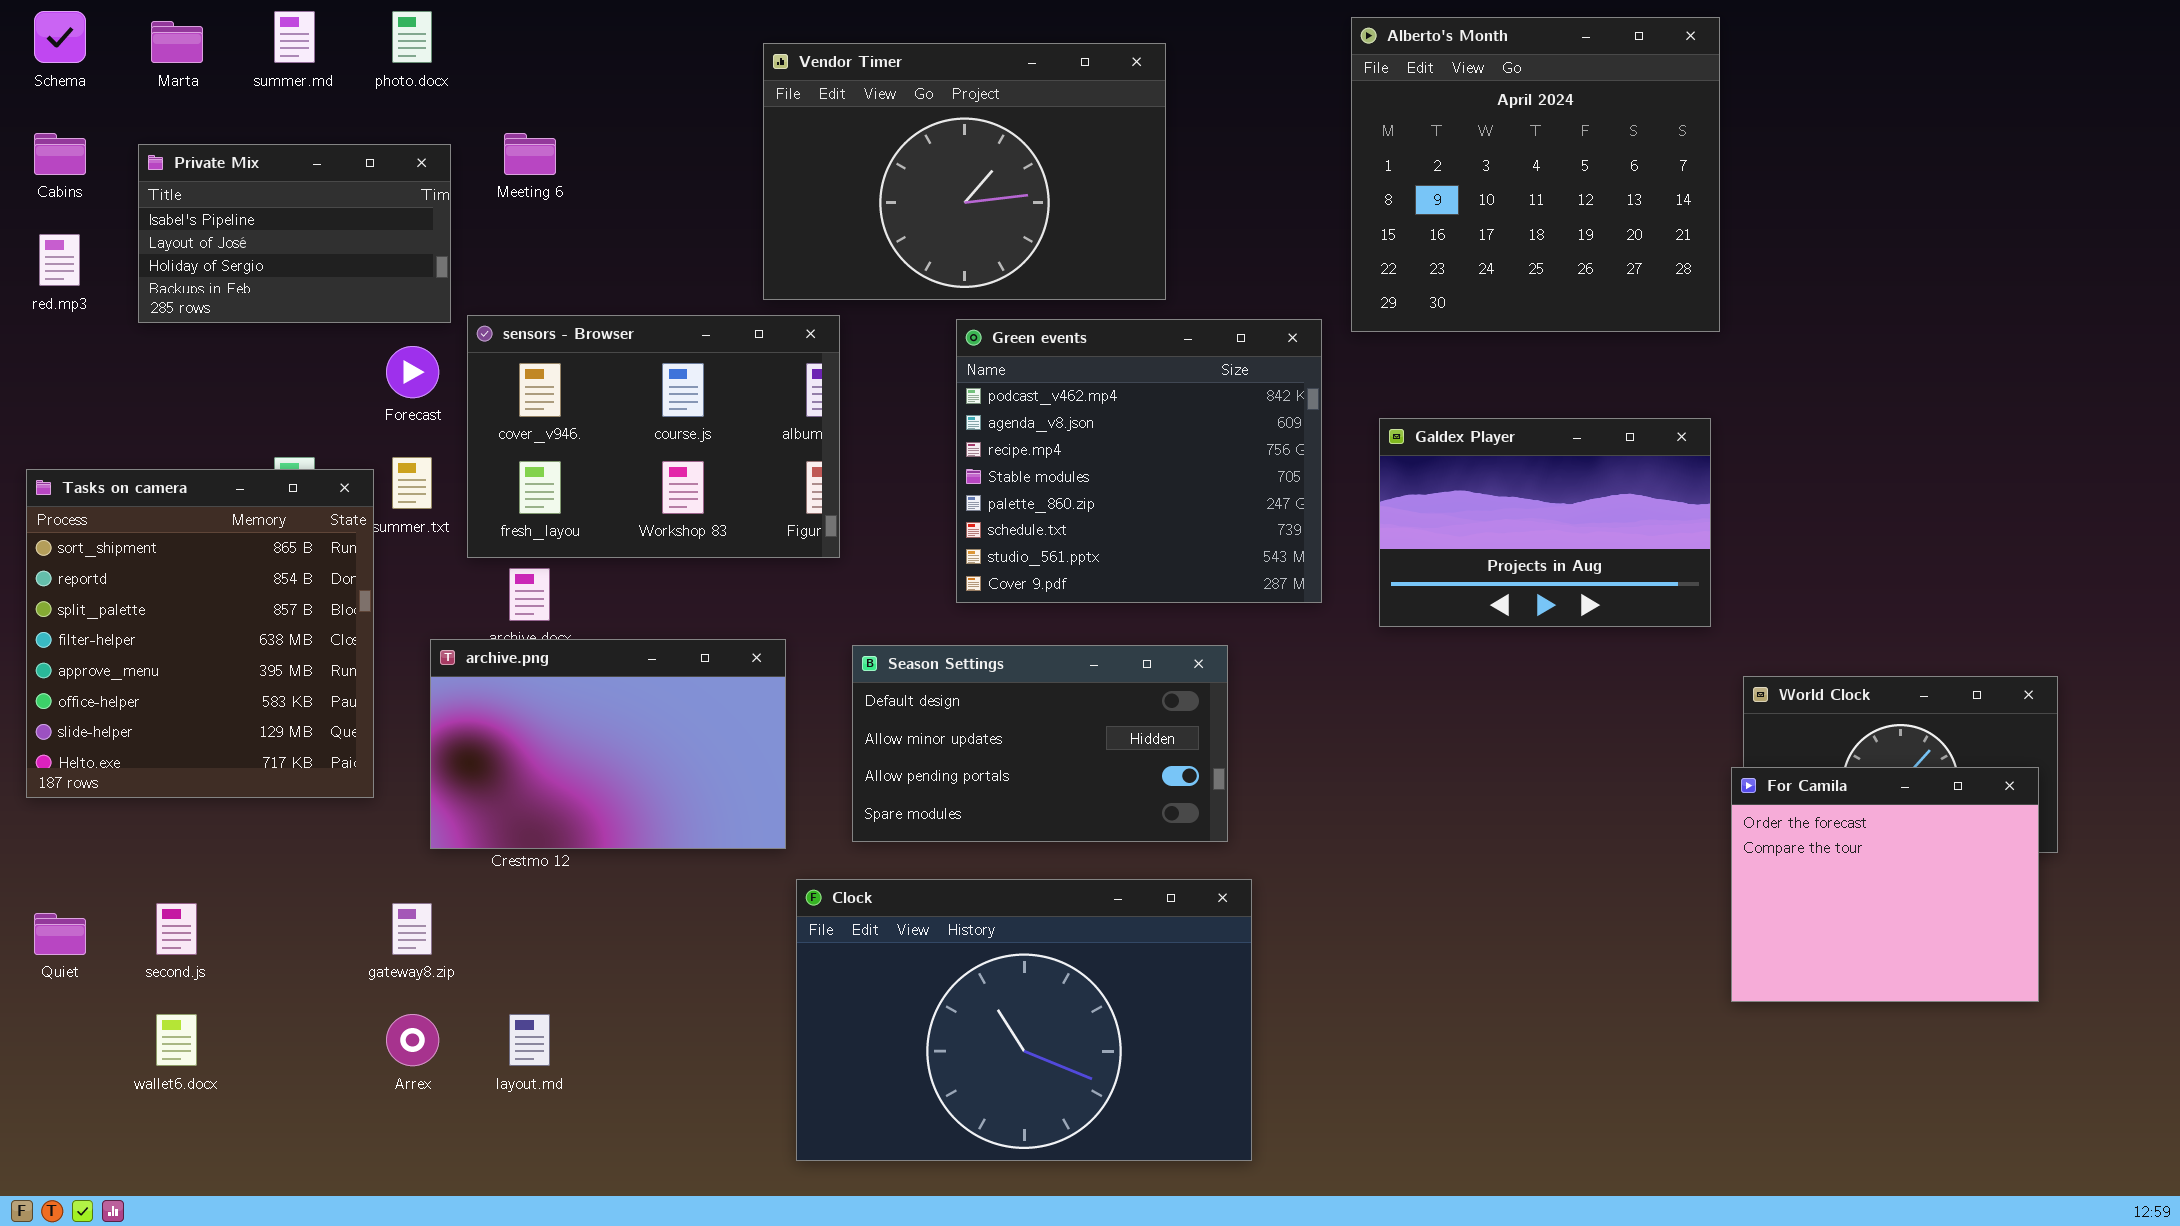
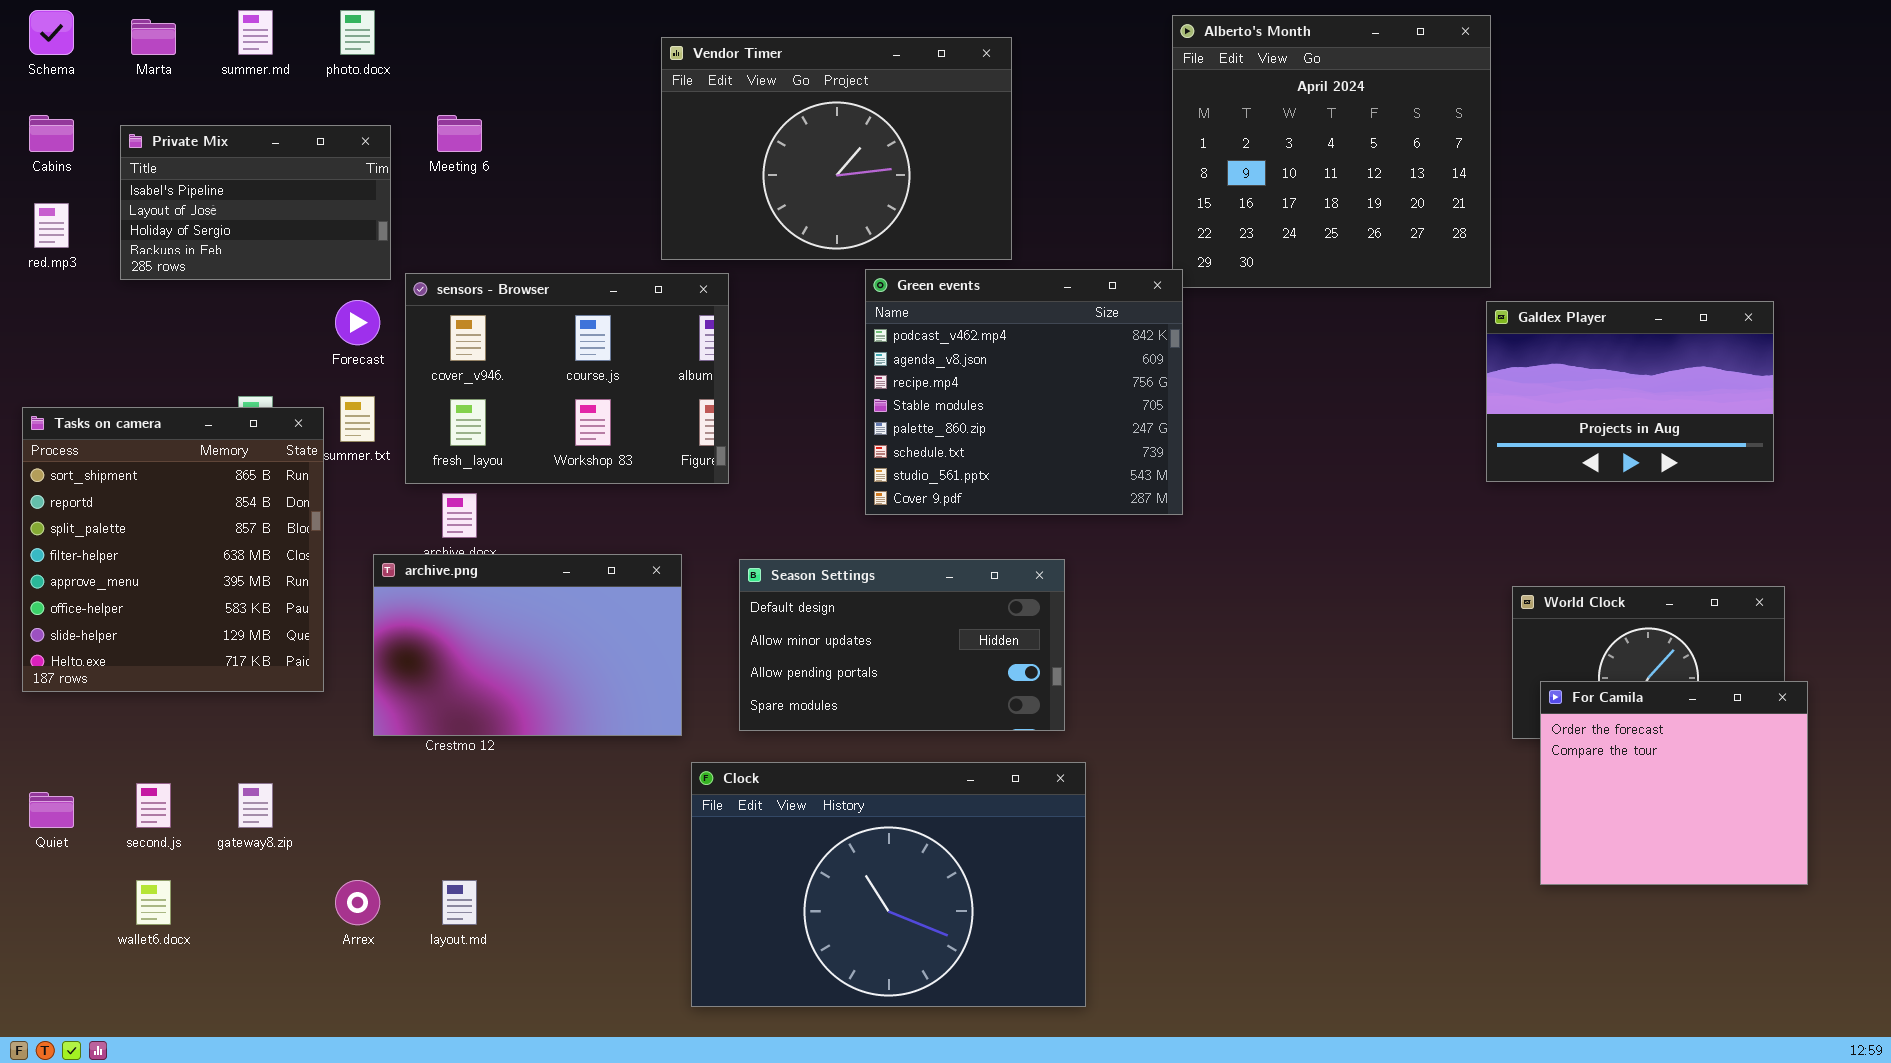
Green events: [956,319,1322,603] -> [865,269,1183,515], moved
Galdex Player: [1379,418,1711,627] -> [1486,301,1774,482], moved
For Camila: [1731,767,2039,1002] -> [1540,681,1808,885], moved
gateway8.zip: [392,903,432,955] -> [238,783,273,828], moved

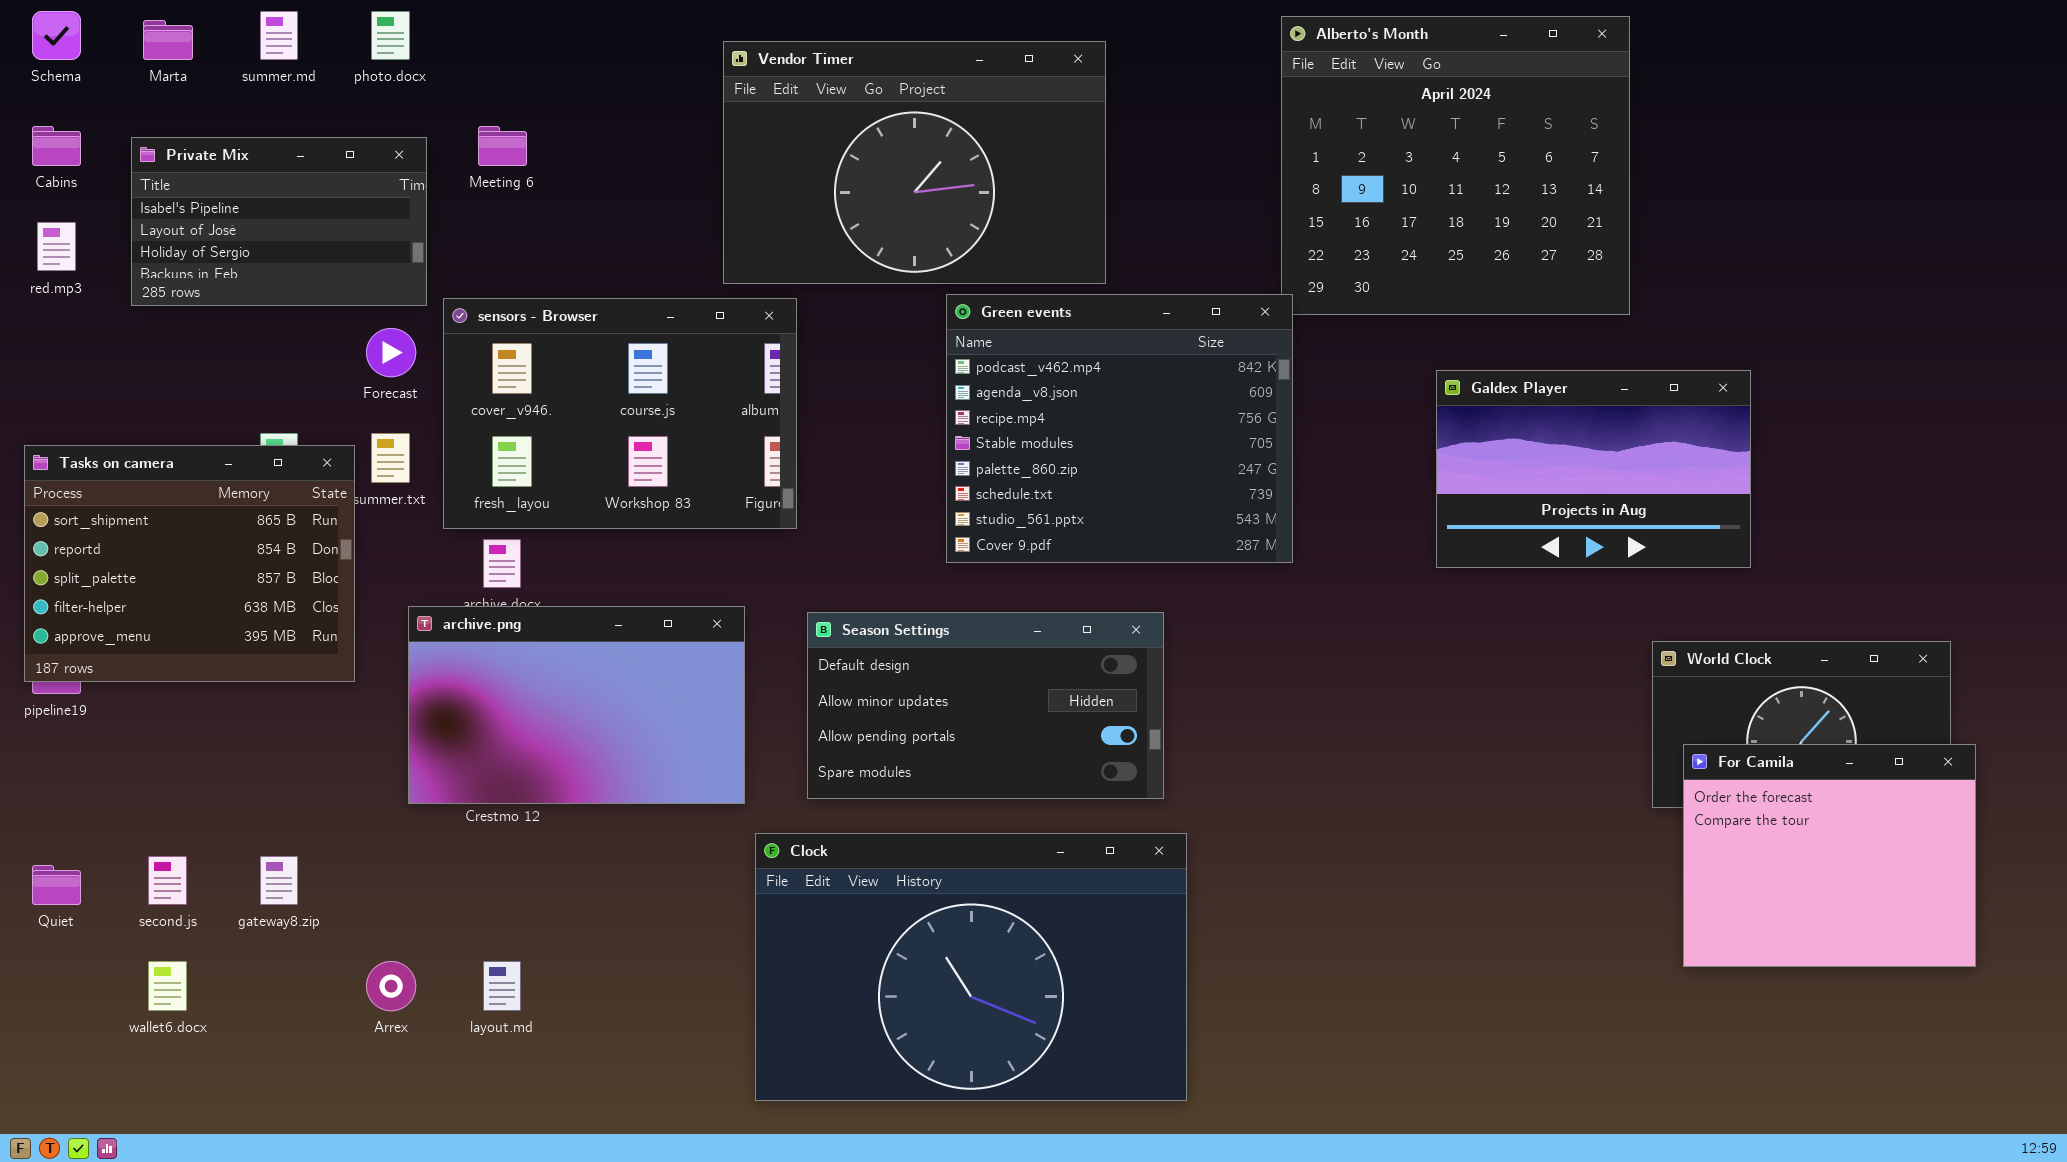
Galdex Player: [1486,301,1774,482] -> [1436,370,1751,568], moved
Tasks on camera: [22,407,324,692] -> [24,445,355,682], resized

